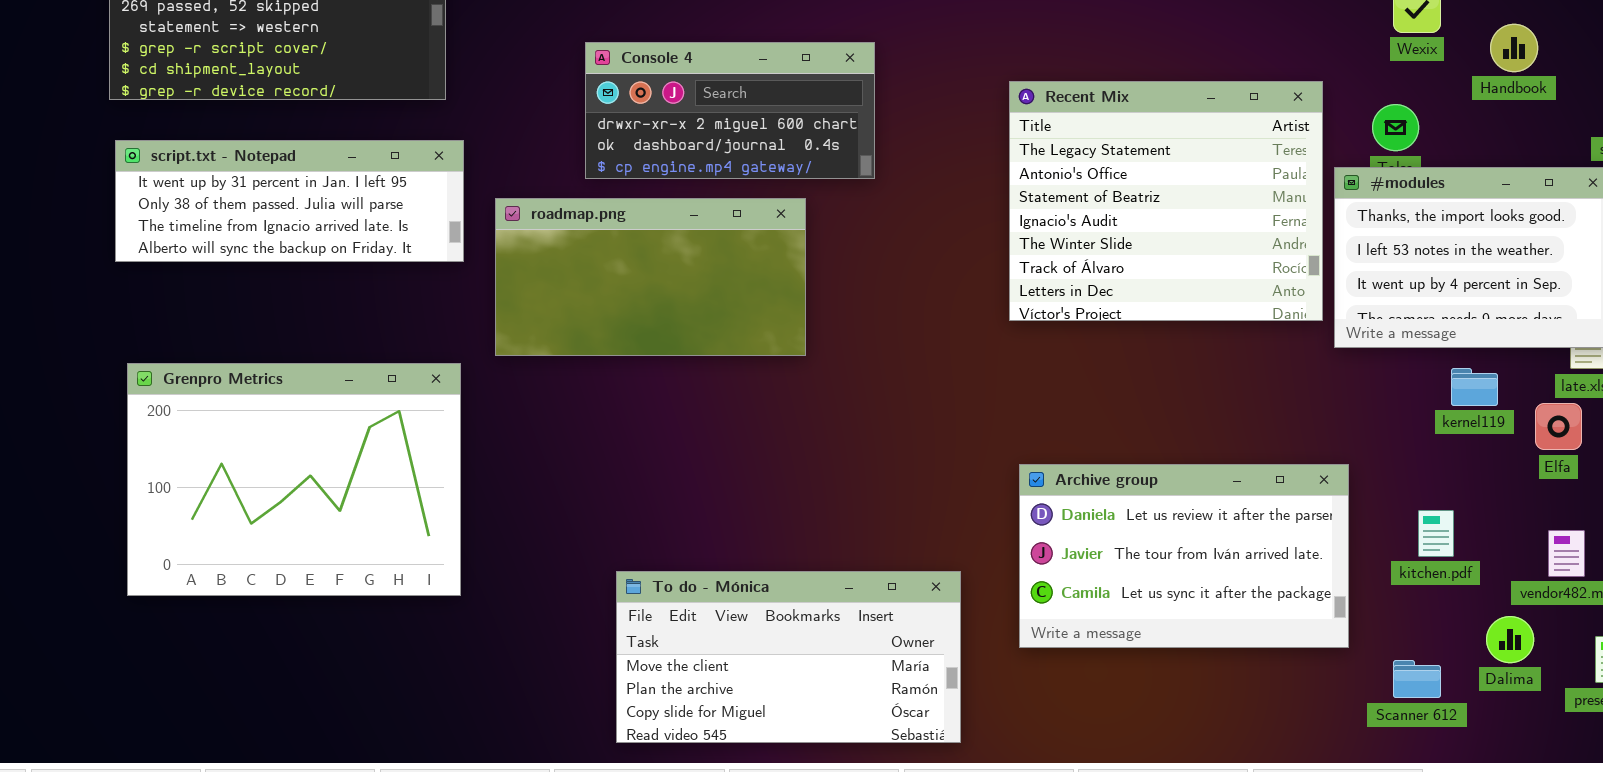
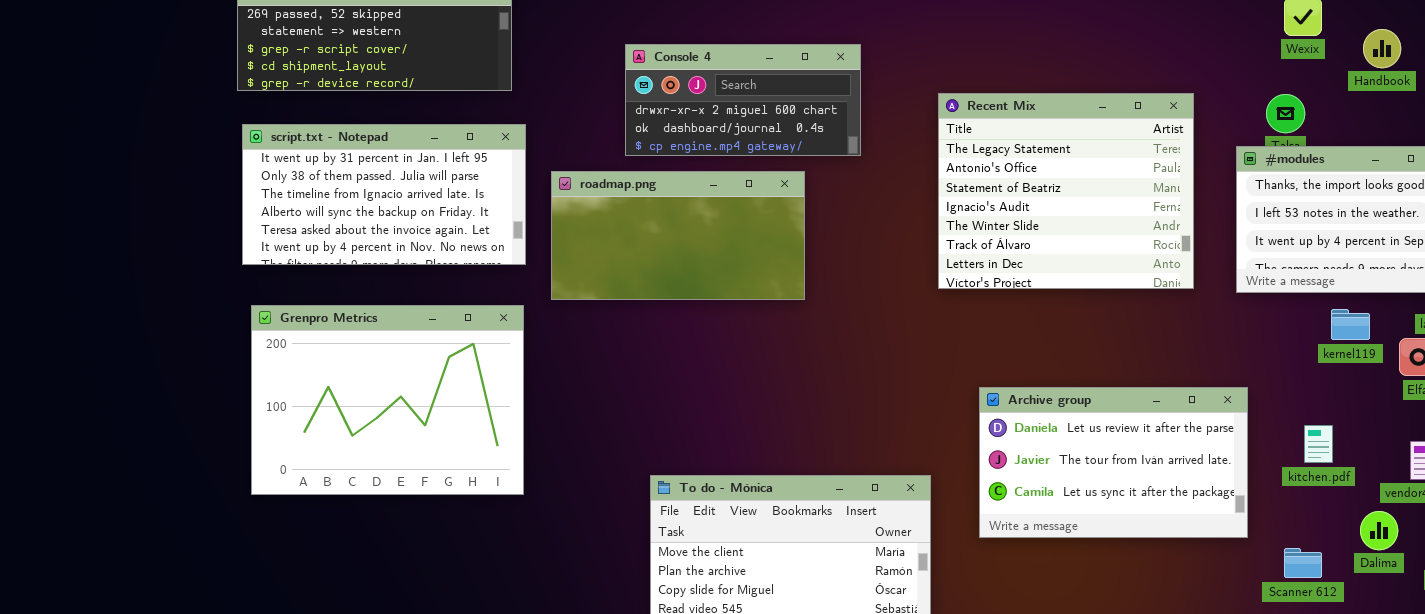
Recent Mix: [1009,81,1323,321] -> [938,93,1194,289], moved
script.txt - Notepad: [115,140,464,262] -> [242,124,526,265], resized

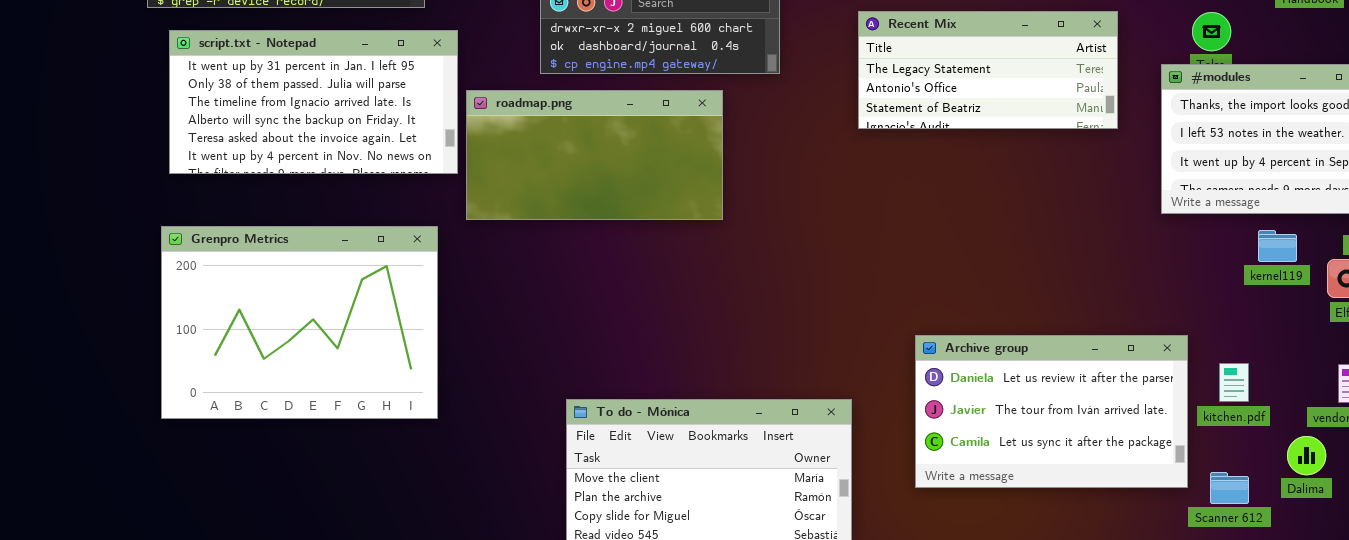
Recent Mix: [938,93,1194,289] -> [858,11,1118,129], resized
script.txt - Notepad: [242,124,526,265] -> [169,30,458,174], moved
Archive group: [979,387,1248,538] -> [915,335,1188,488], moved
kitchen.pdf: [1304,425,1333,463] -> [1219,363,1249,402], moved

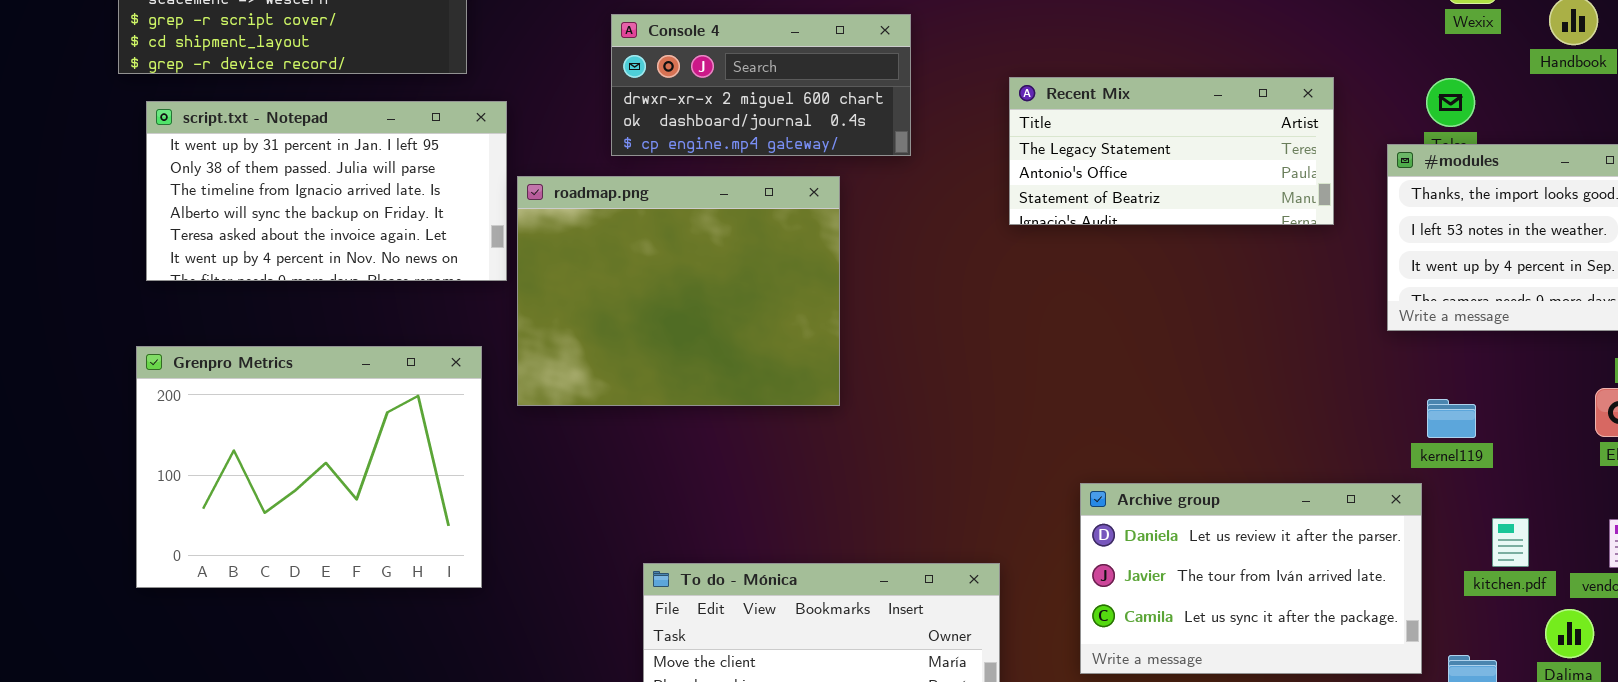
roadmap.png: [466,90,723,220] -> [517,176,840,406], resized
kernel119: [1258,230,1297,262] -> [1427,399,1476,438], moved
kitchen.pdf: [1219,363,1249,402] -> [1492,518,1529,567], moved

